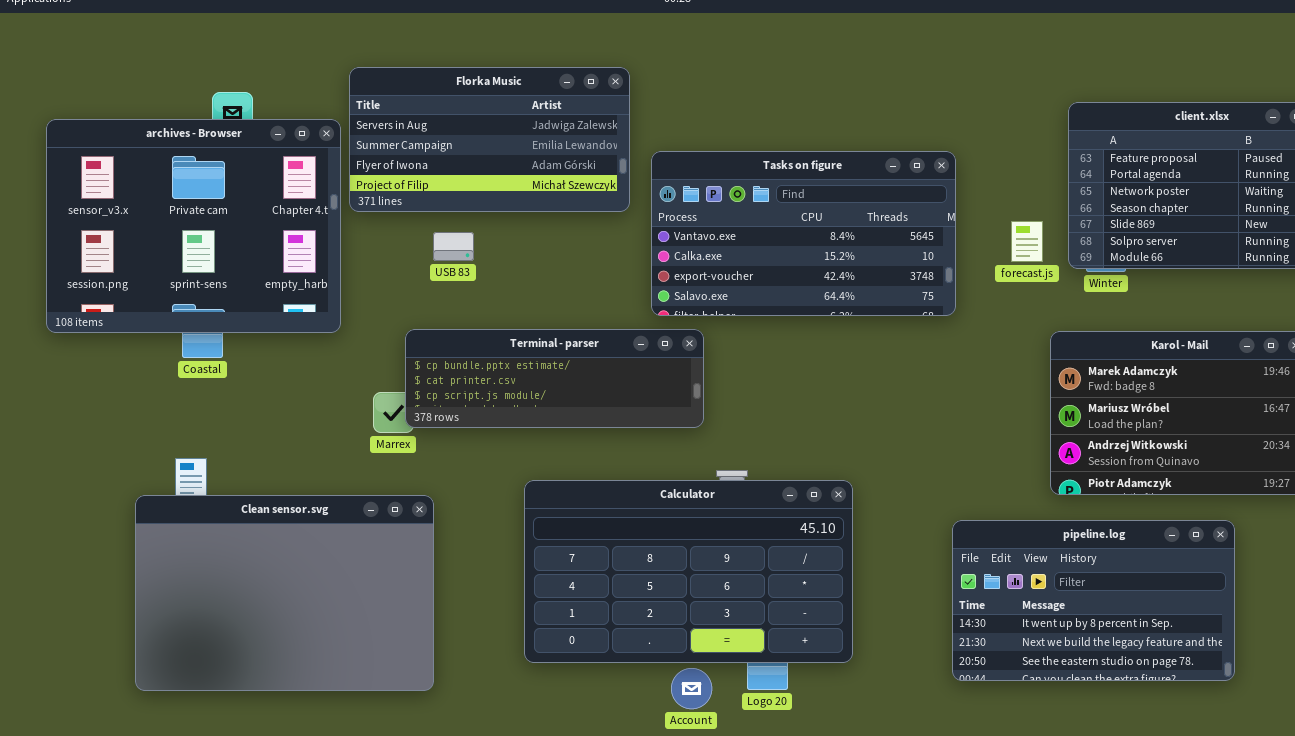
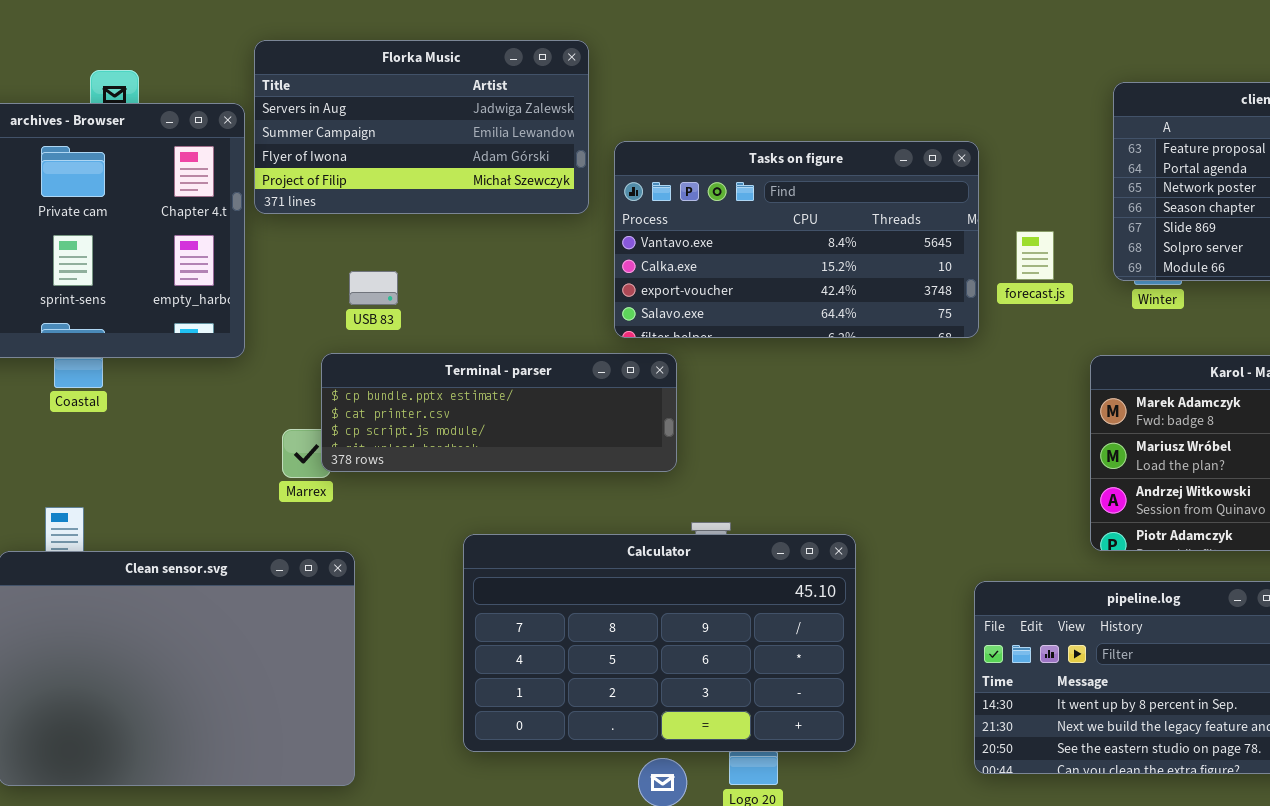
forecast.js: [1011,221,1043,262] -> [1016,231,1054,280], moved
USB 83: [433,232,474,261] -> [349,271,398,305], moved

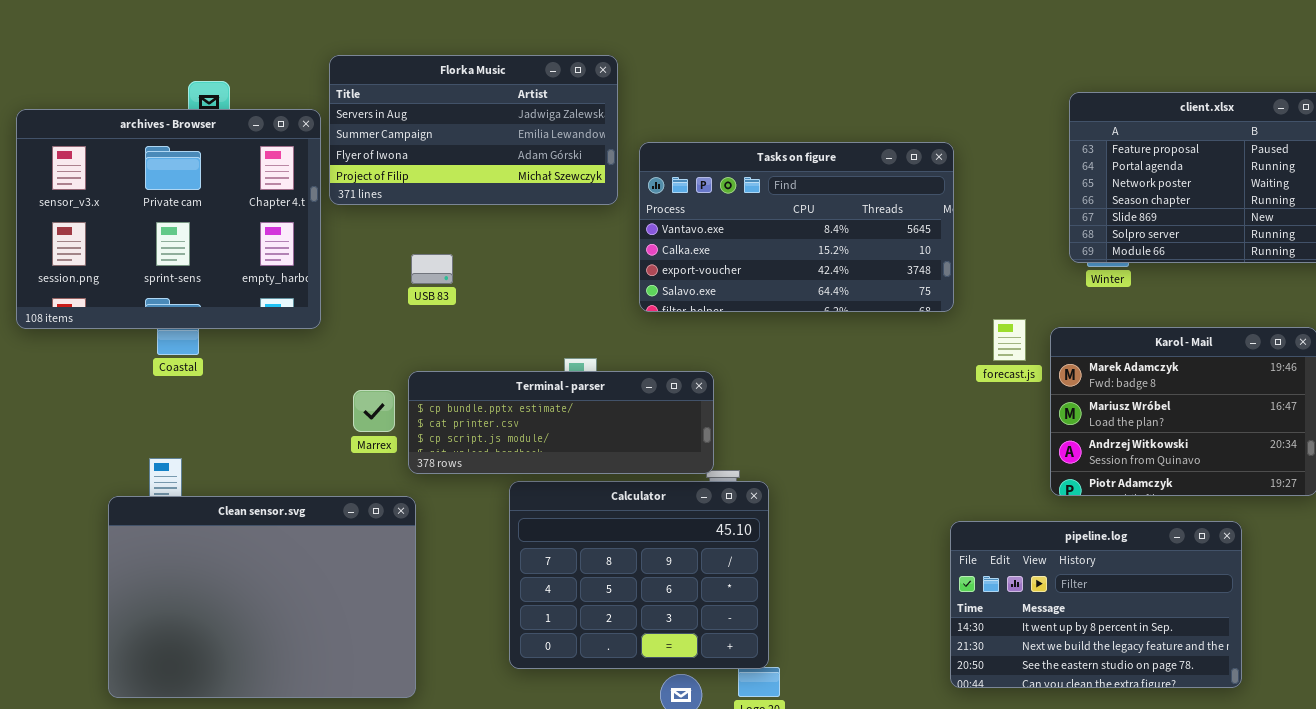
forecast.js: [1016,231,1054,280] -> [993,319,1026,361], moved
Terminal - parser: [321,353,677,472] -> [408,371,714,474], moved
Calculator: [463,534,856,752] -> [509,481,769,669], resized

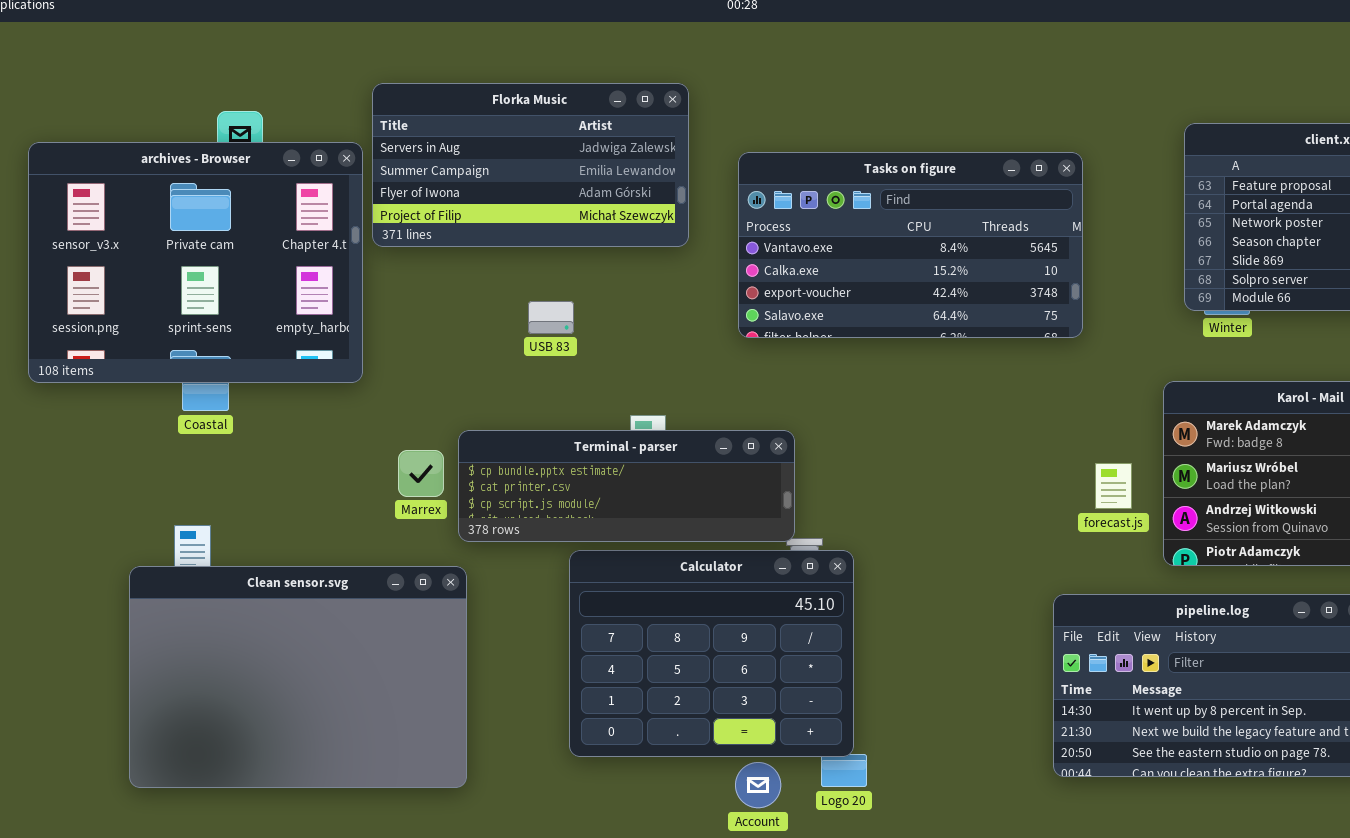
Tasks on figure: [639,142,954,312] -> [738,152,1083,338], moved
USB 83: [411,254,453,284] -> [528,301,574,334], moved
forecast.js: [993,319,1026,361] -> [1095,463,1132,509], moved

